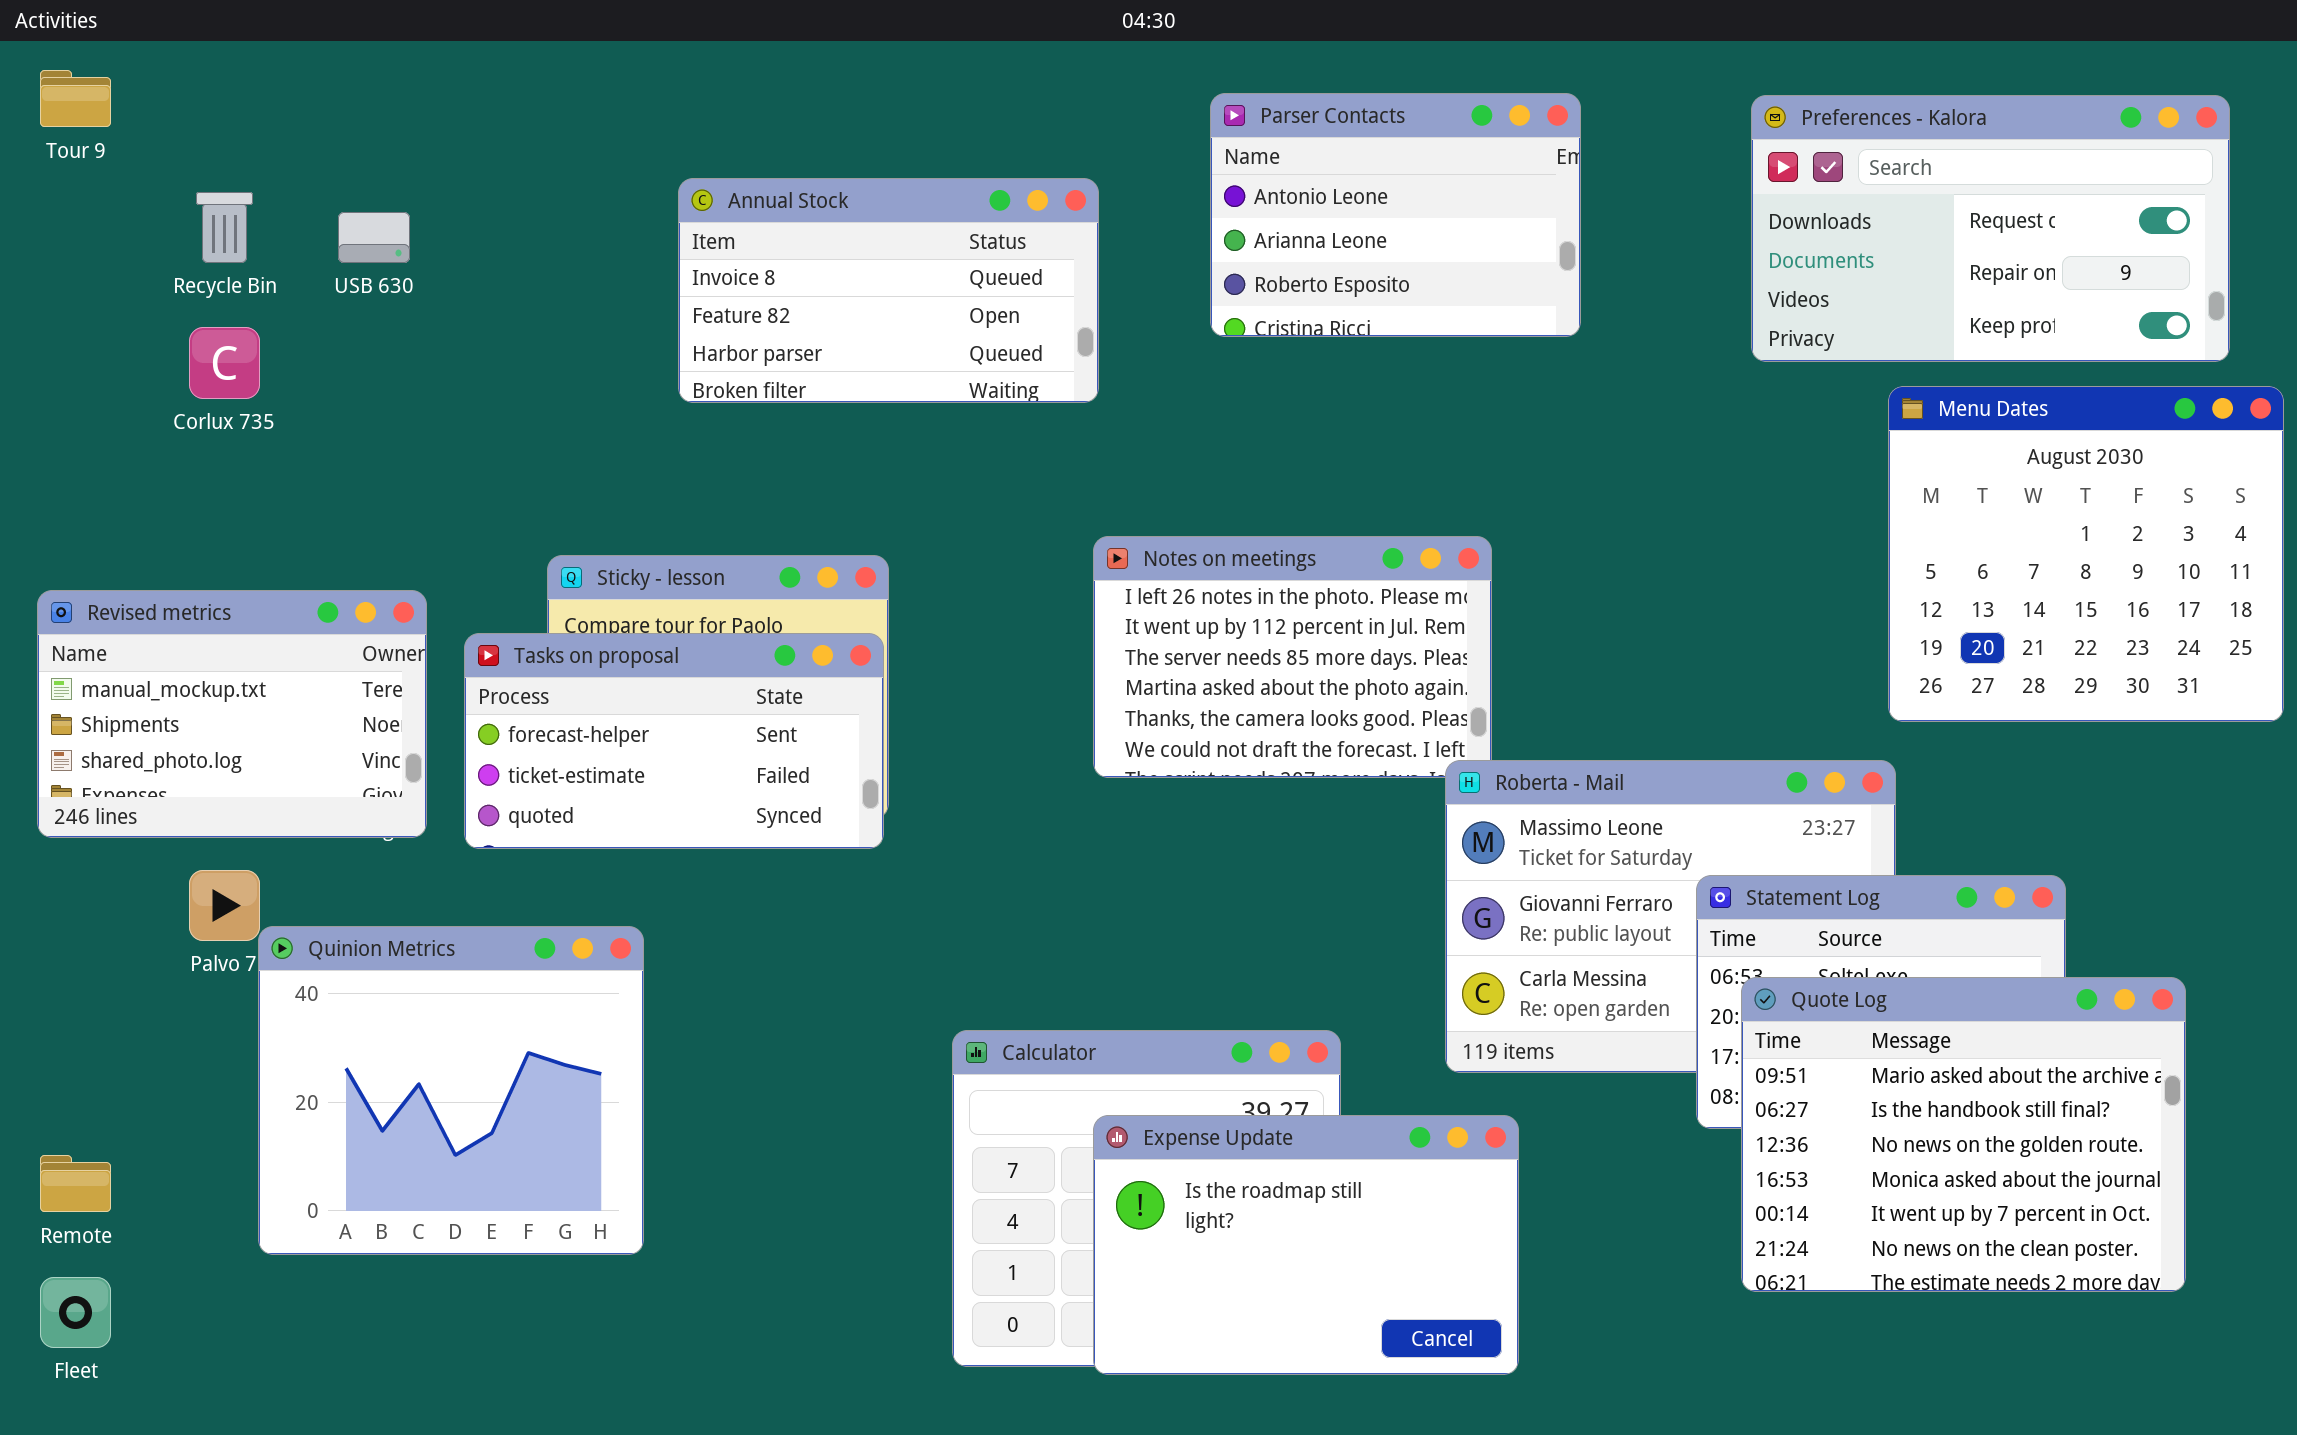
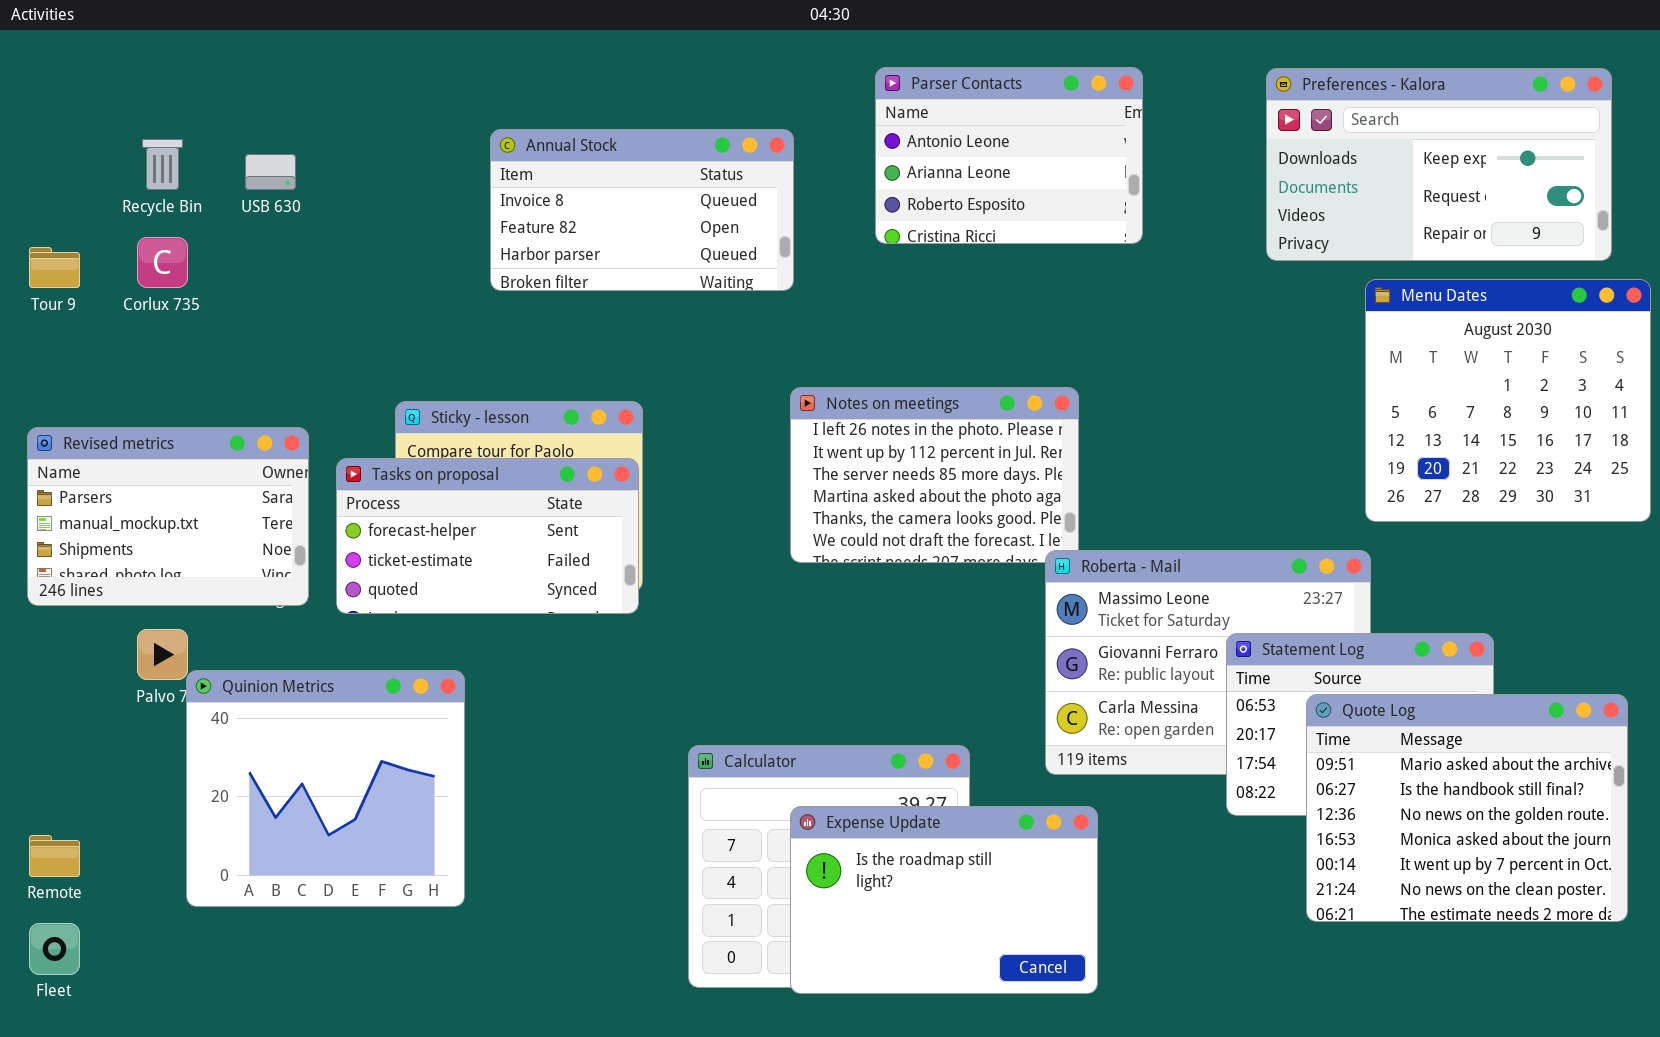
Tour 9: [40,70,111,127] -> [29,247,80,288], moved
Preferences - Kalora: [1751,95,2230,362] -> [1266,68,1612,261], scrolled up 1 row
Revised metrics: [37,590,427,838] -> [27,427,309,606], scrolled up 1 row
Quote Log: [1741,977,2186,1292] -> [1306,694,1628,922], moved

